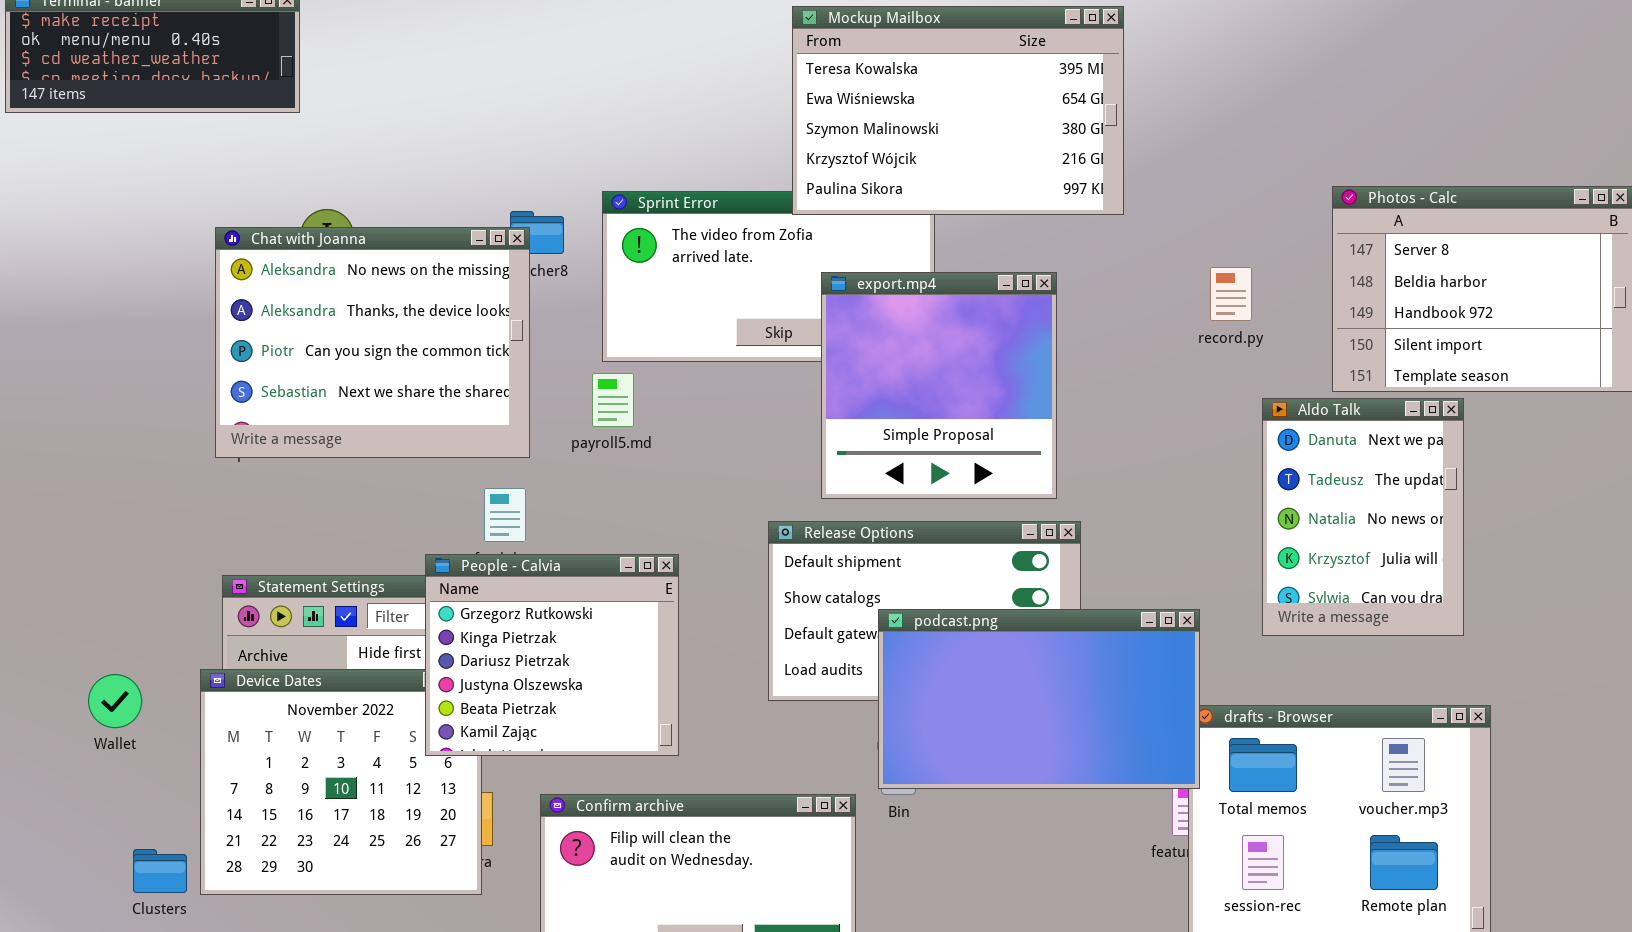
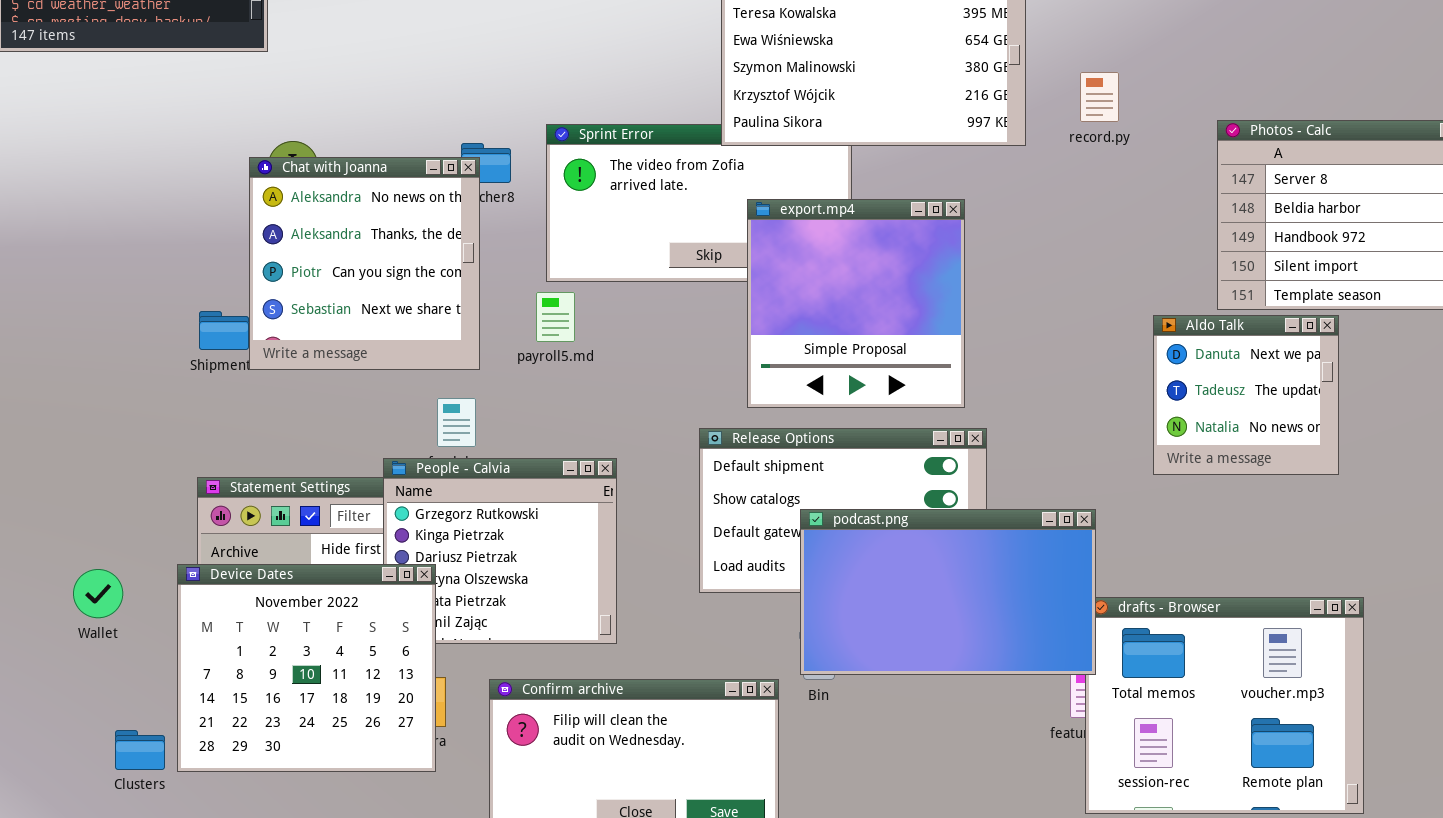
Chat with Joanna: [215,227,530,458] -> [249,157,480,370], resized
record.py: [1210,267,1252,321] -> [1080,72,1119,122], moved
Aldo Talk: [1262,398,1464,636] -> [1153,315,1339,475], resized
Device Dates: [200,669,482,895] -> [177,564,436,772], raised

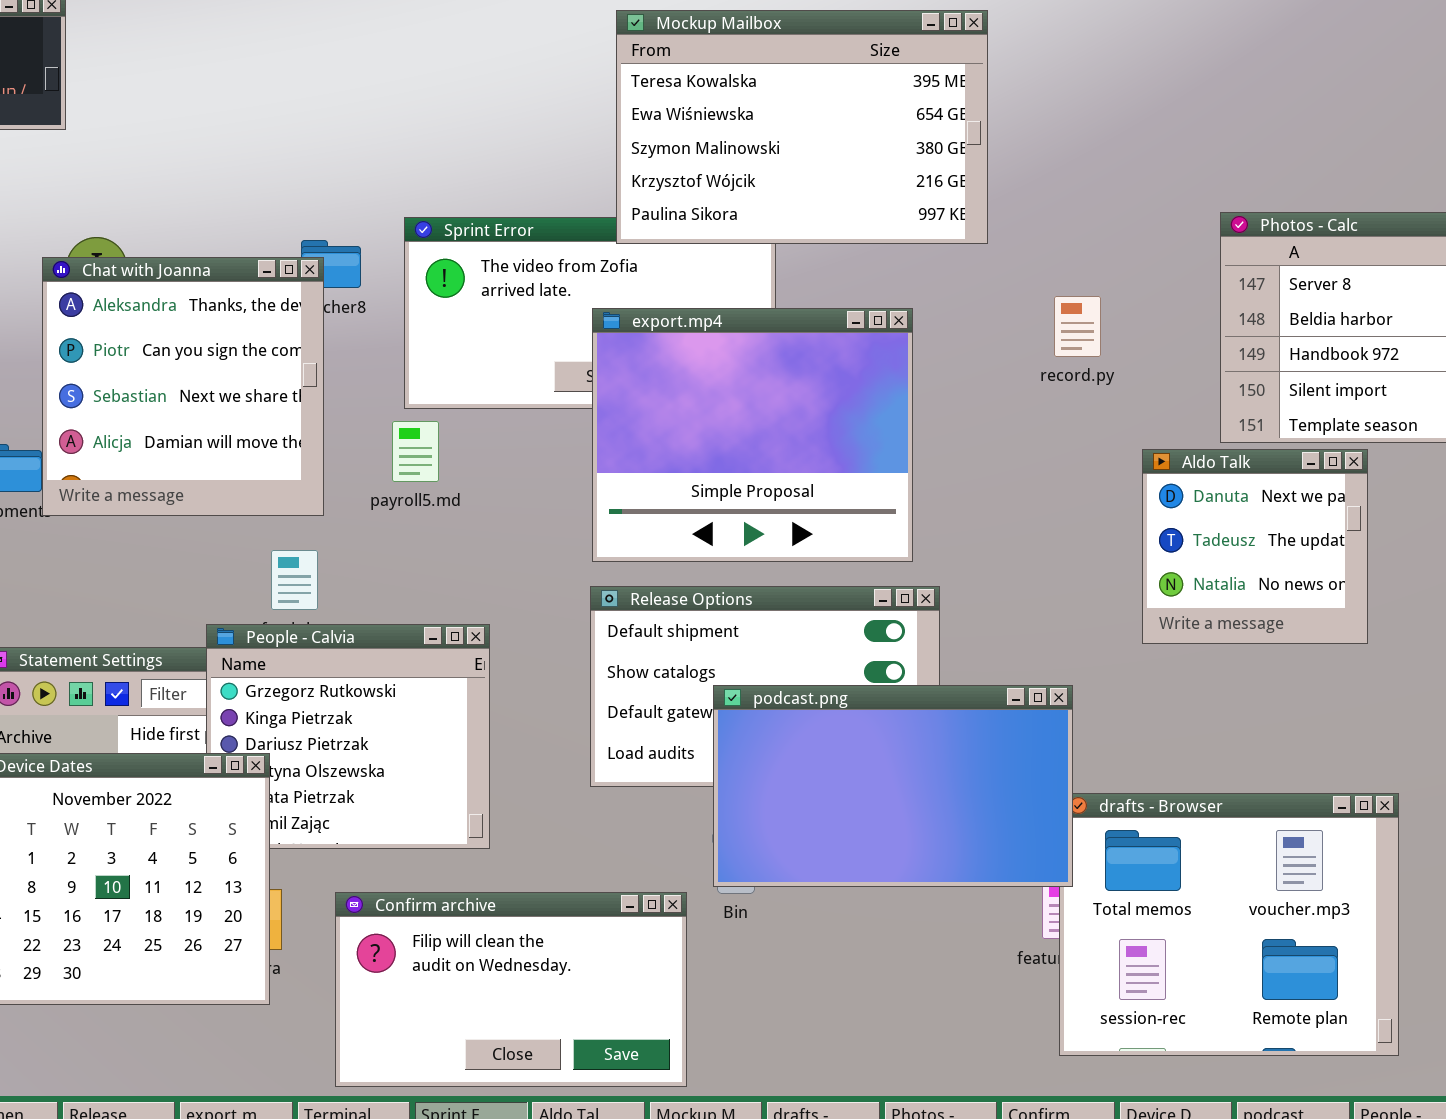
record.py: [1080,72,1119,122] -> [1054,296,1101,357], moved
Chat with Joanna: [249,157,480,370] -> [42,257,324,516], scrolled down 1 row
export.mp4: [747,199,965,408] -> [592,308,913,562], resized

